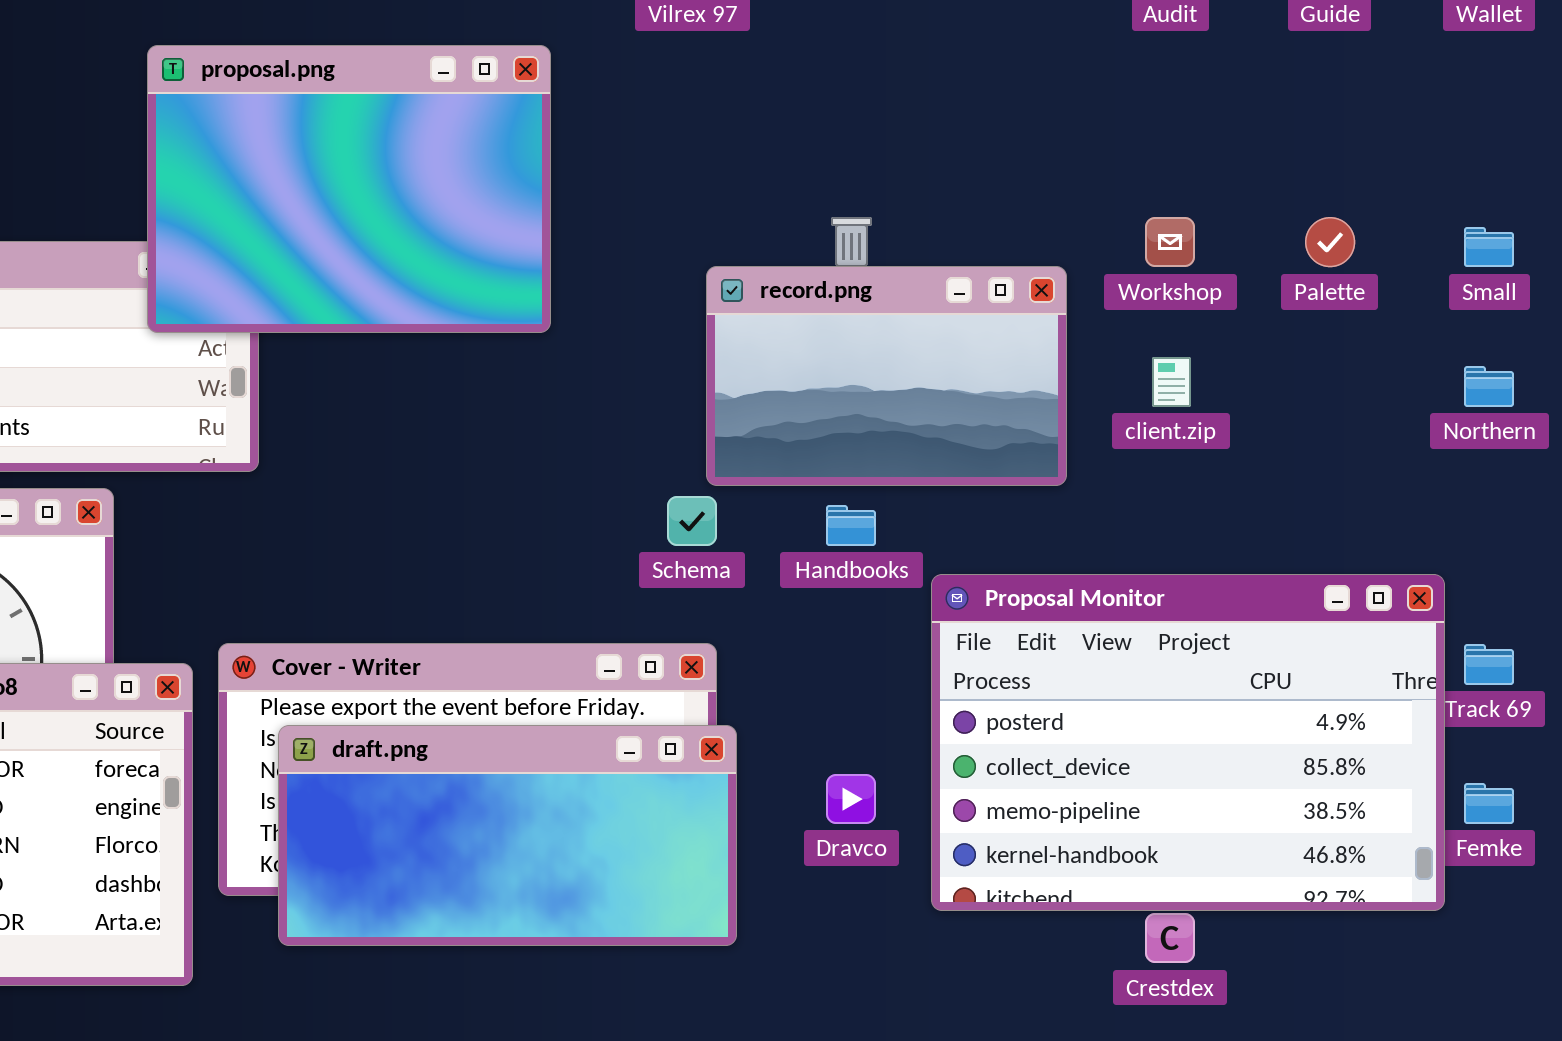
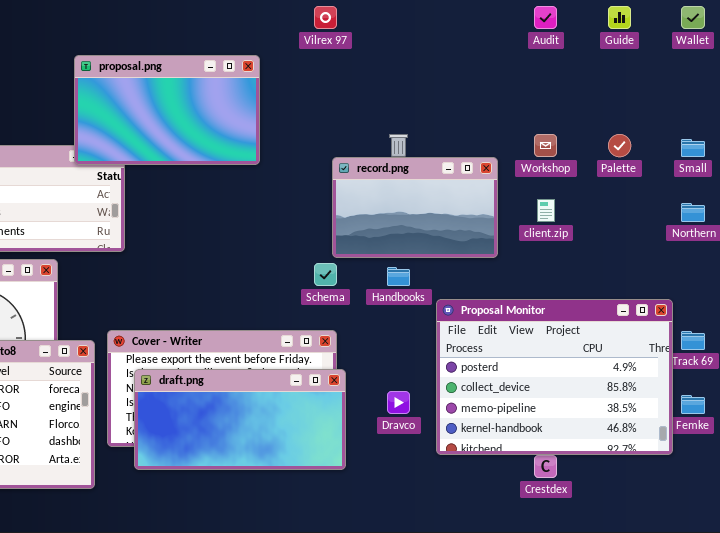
proposal.png: [147,45,551,333] -> [74,55,260,165], resized

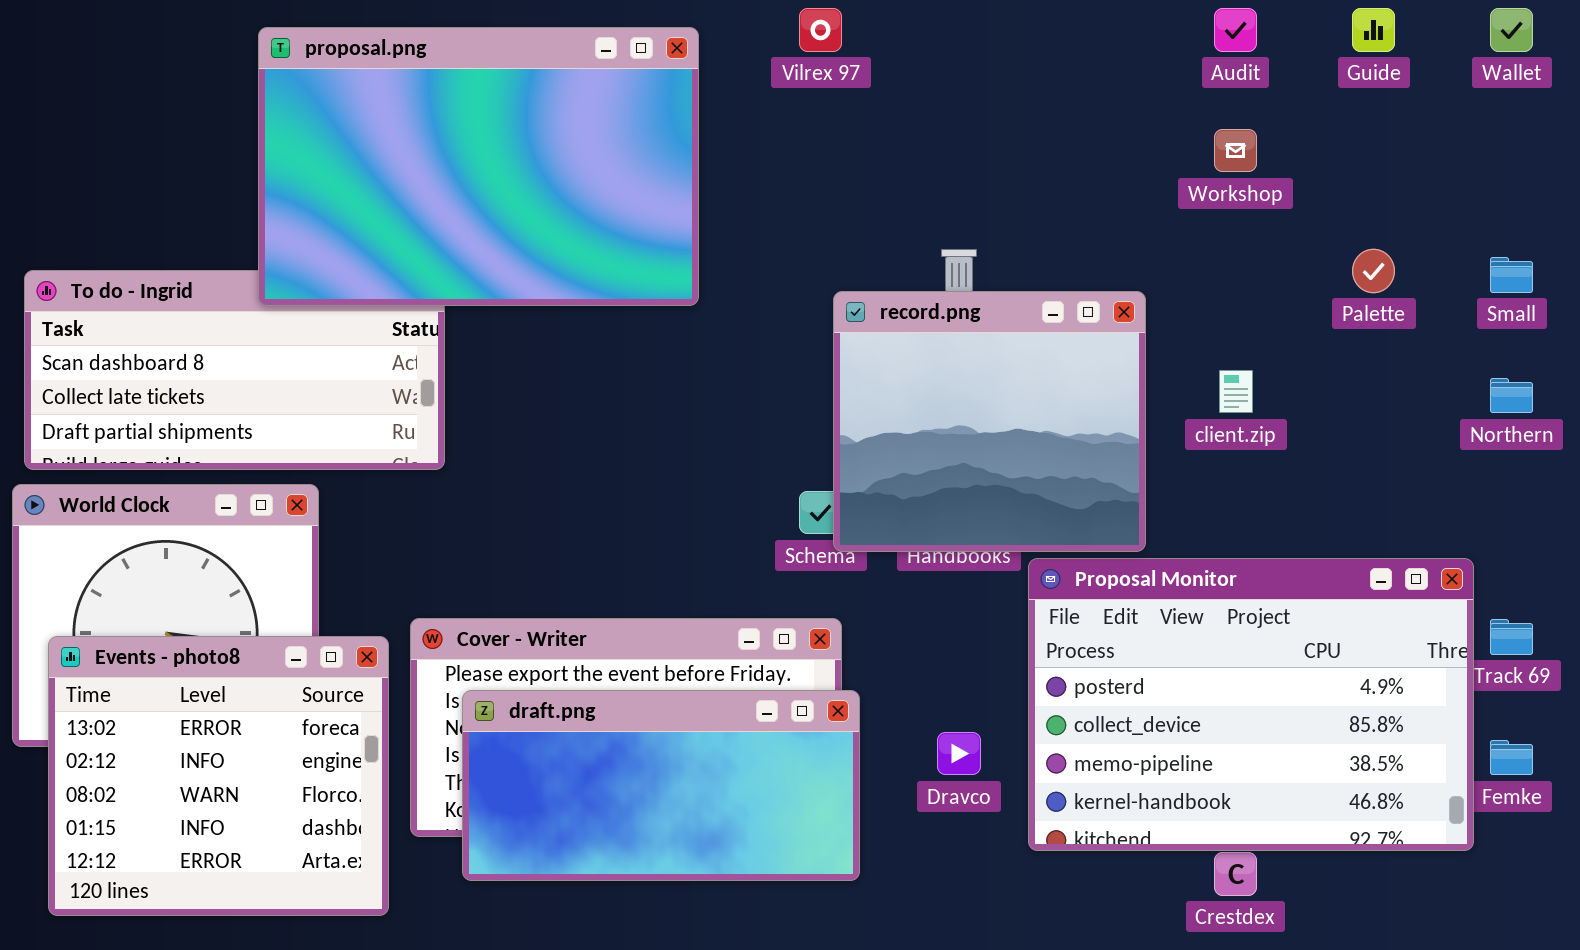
proposal.png: [74,55,260,165] -> [258,27,699,306], resized
Workshop: [534,134,557,157] -> [1214,129,1257,172], moved
record.png: [332,157,498,258] -> [833,291,1146,552], resized

